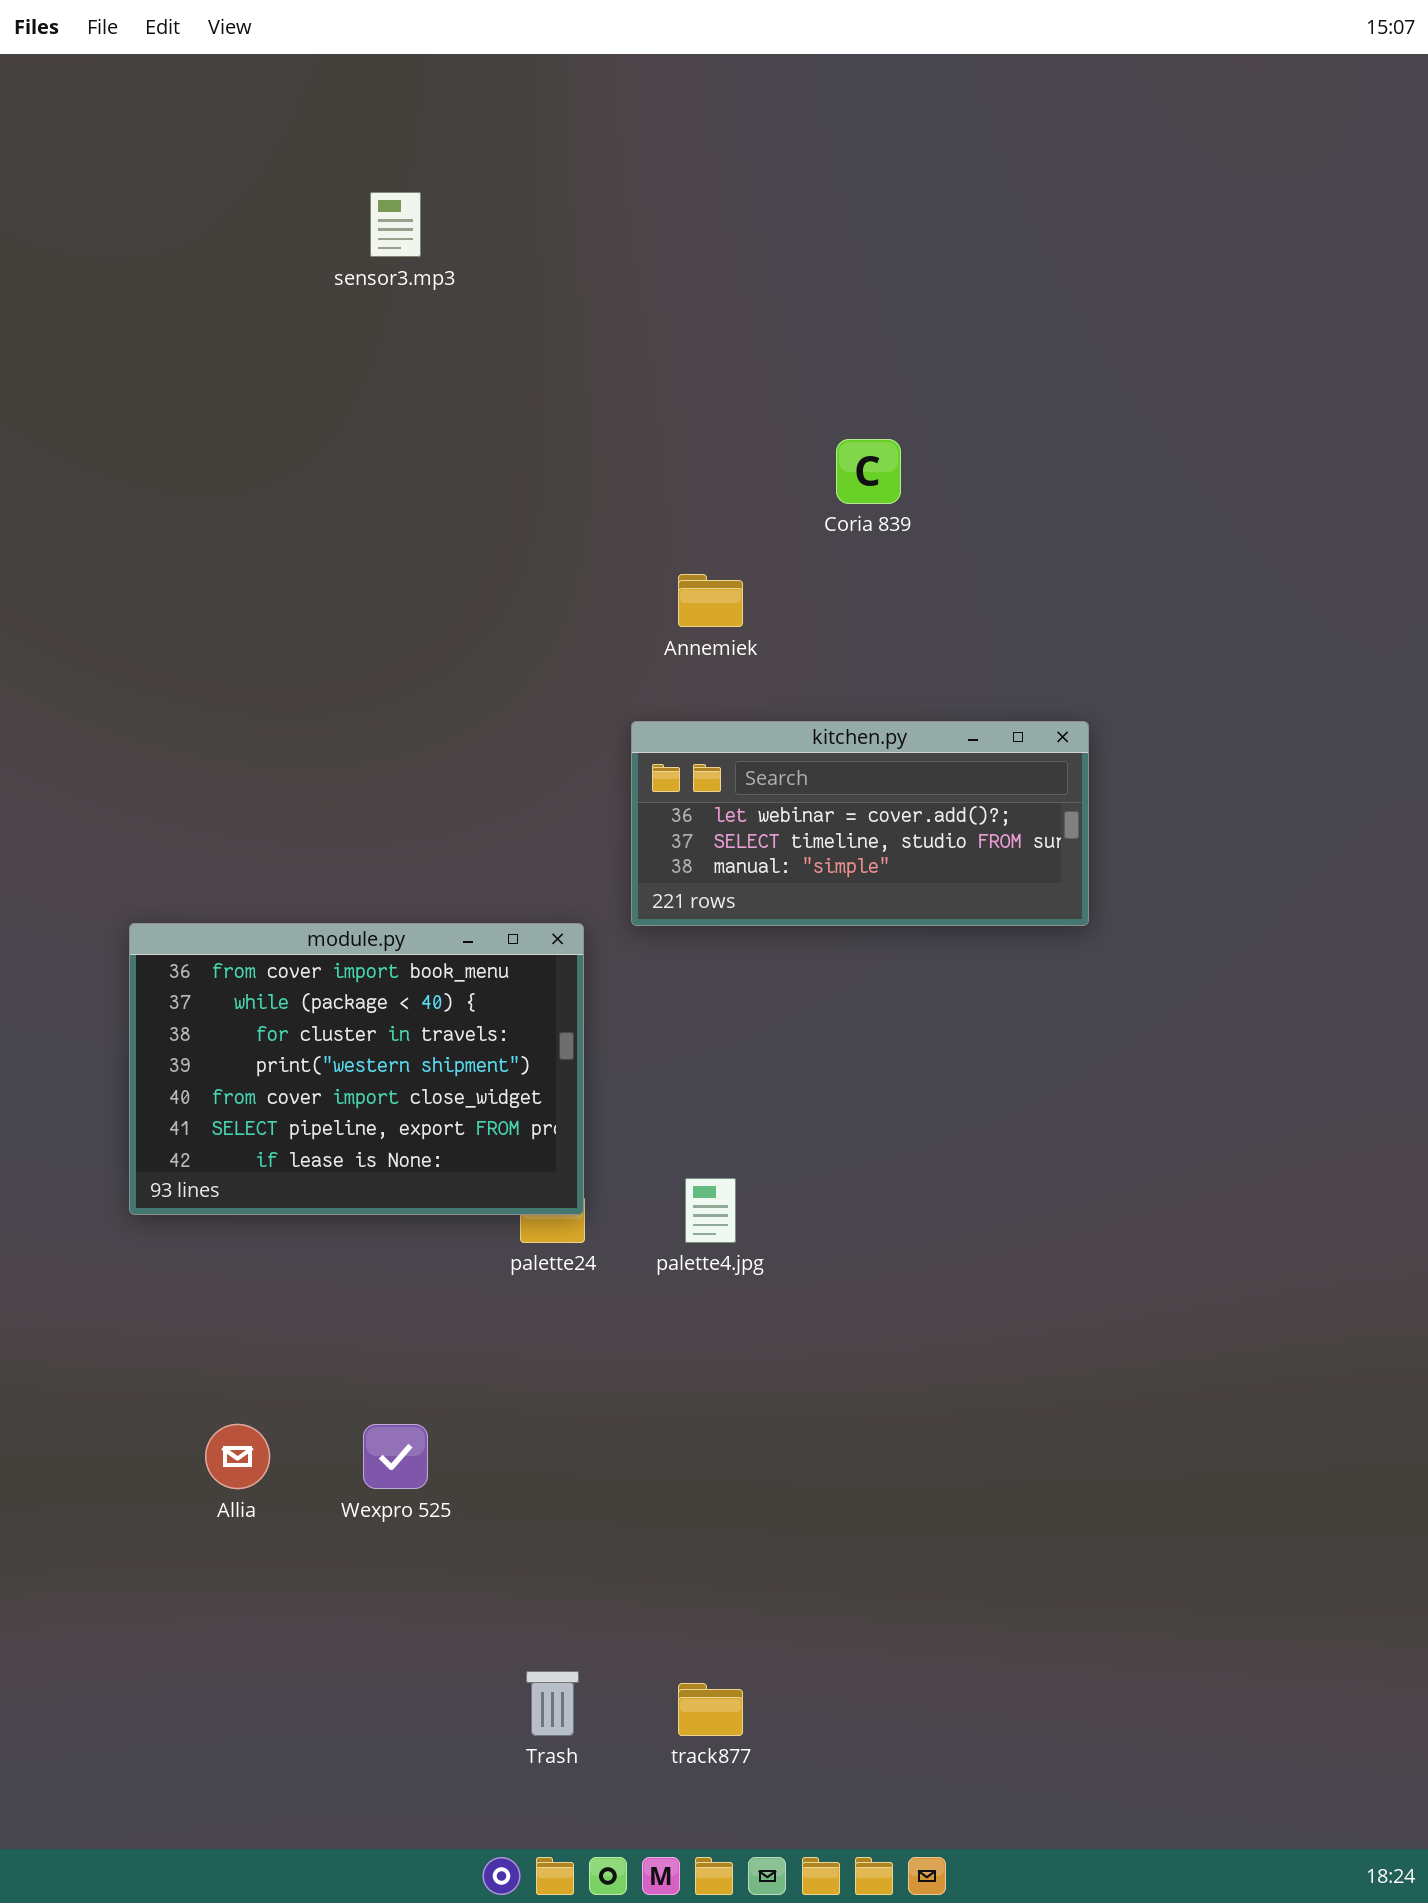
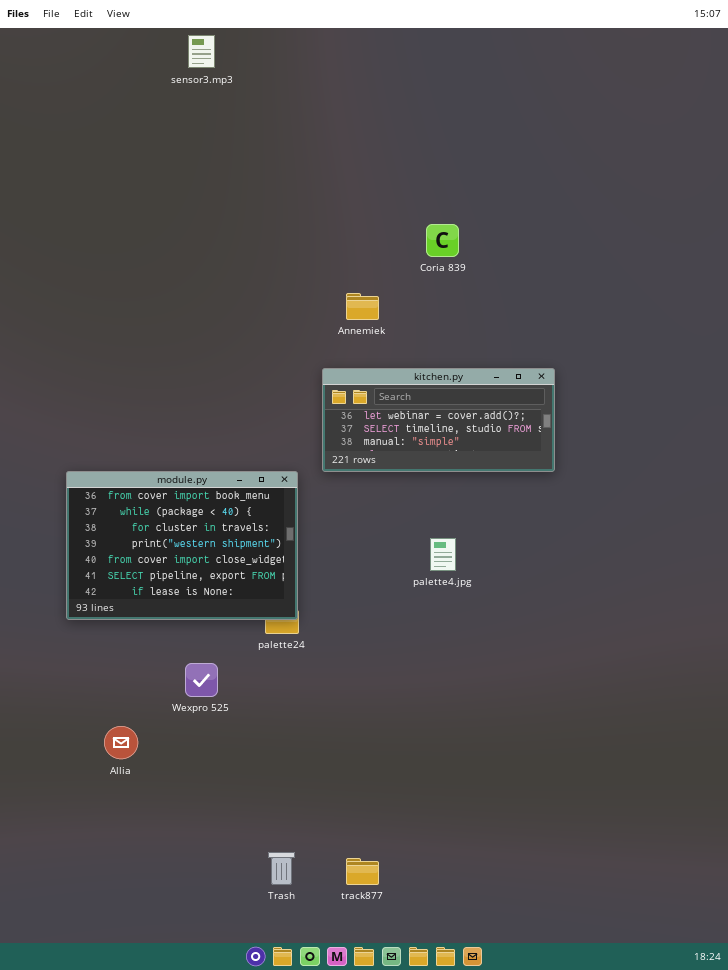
sensor3.mp3: [370,192,421,257] -> [188,35,215,68], moved
palette4.jpg: [685,1178,736,1243] -> [430,538,456,571], moved
Wexpro 525: [363,1424,428,1489] -> [185,663,218,697], moved

